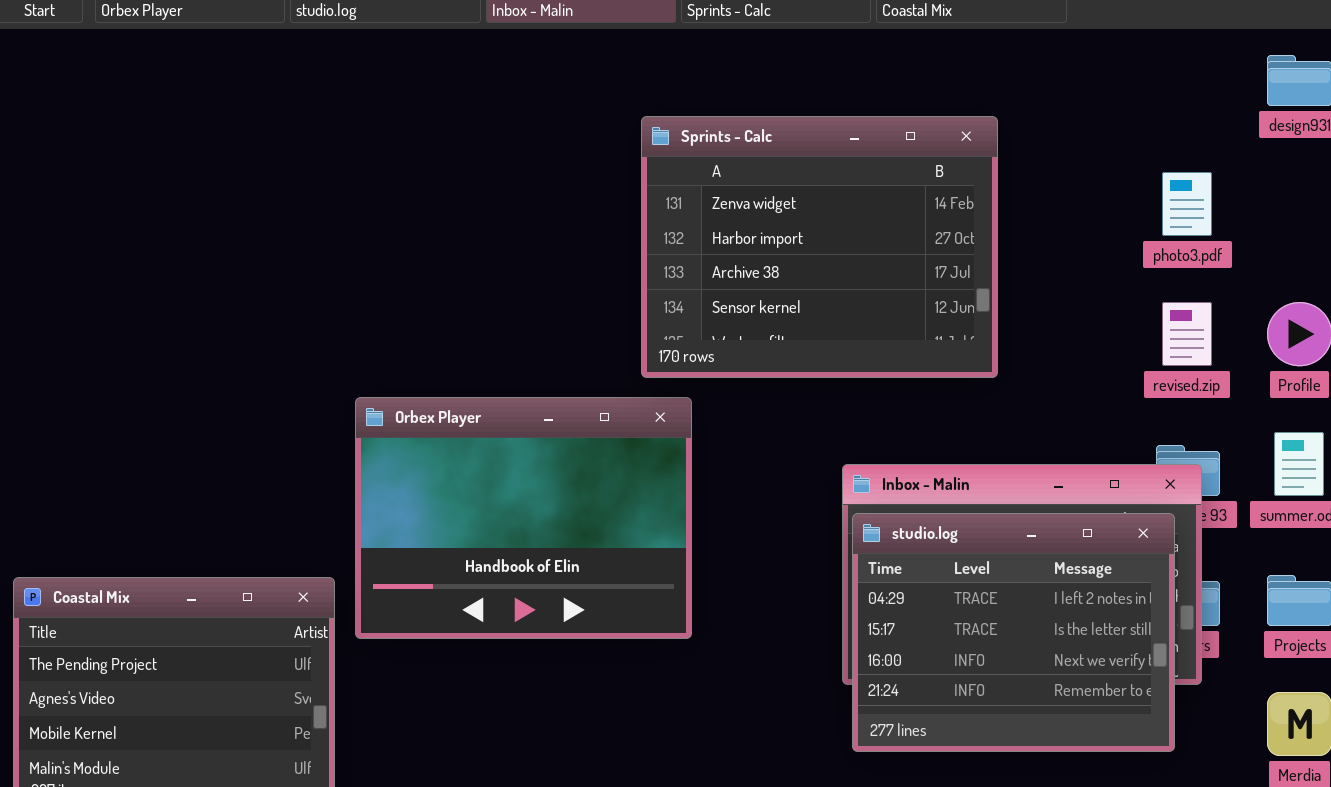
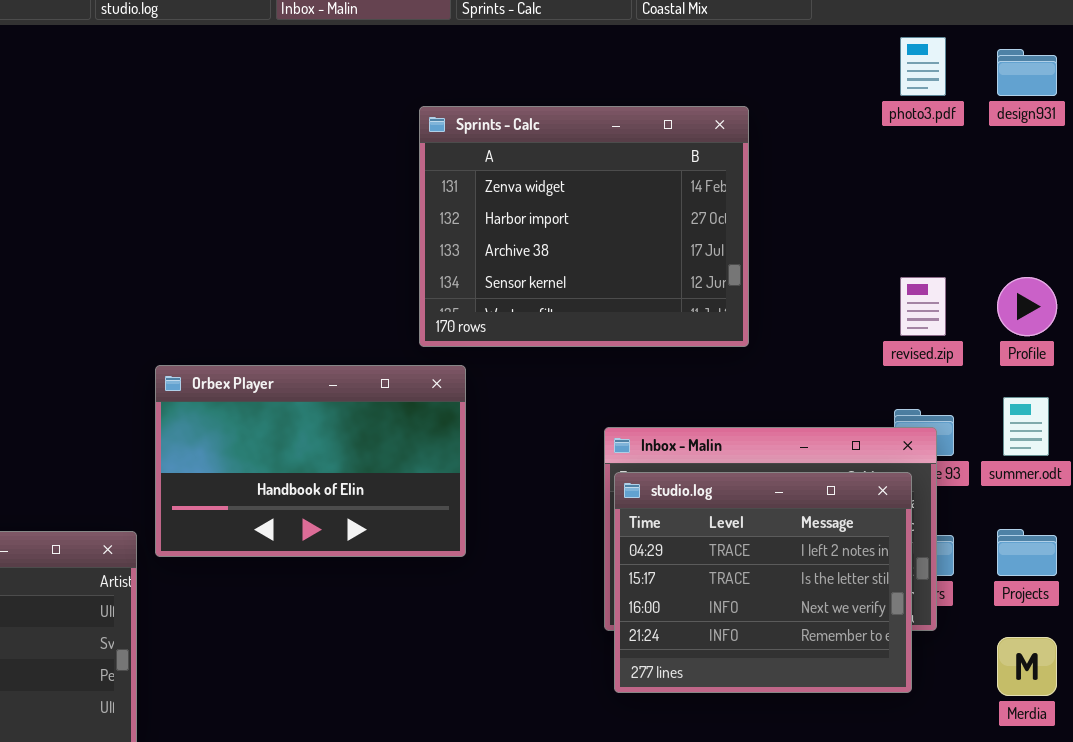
photo3.pdf: [1162,172,1212,236] -> [900,37,946,96], moved
Orbex Player: [355,397,692,639] -> [155,365,466,557], resized

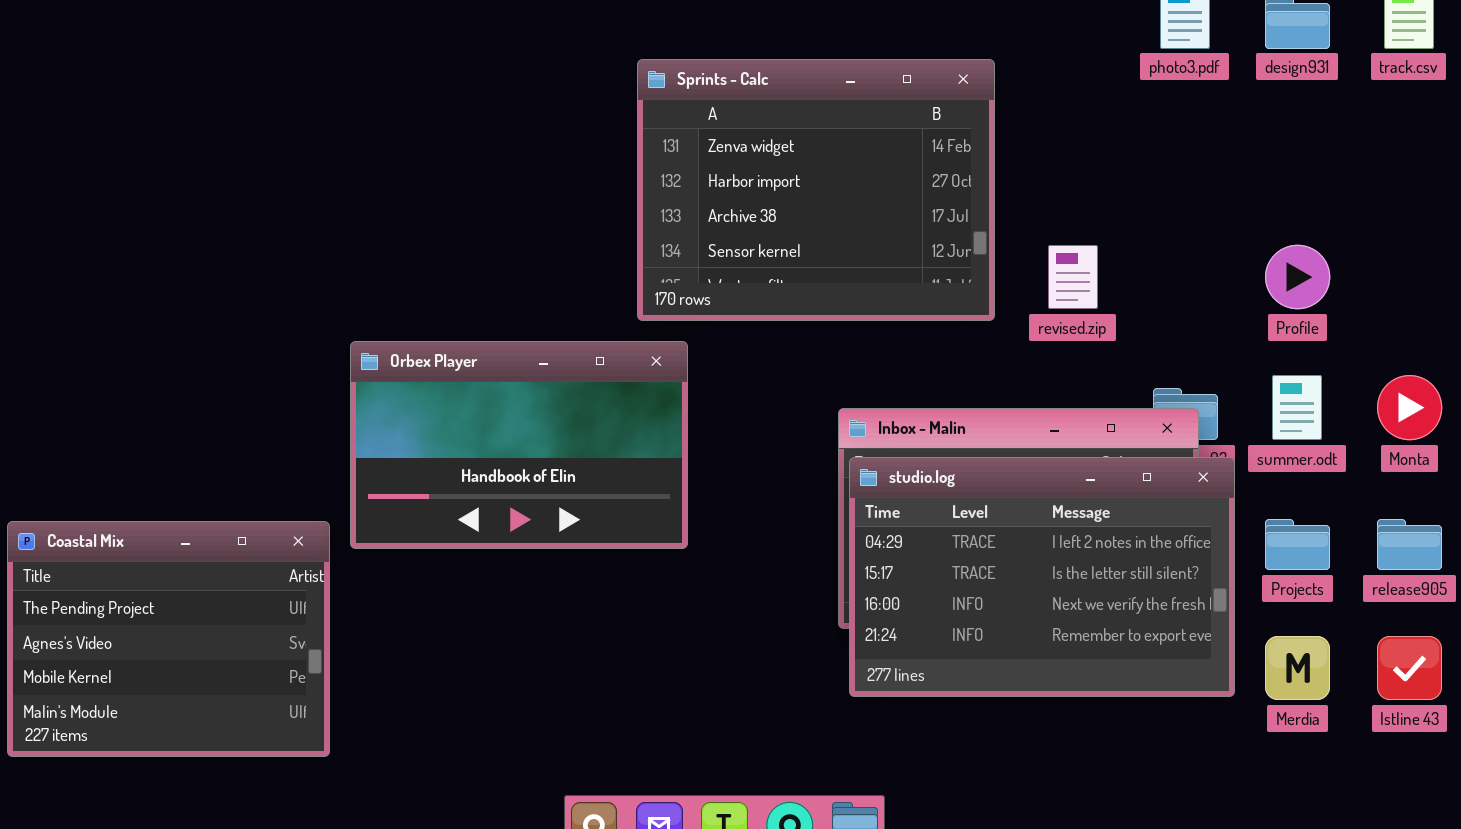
revised.zip: [900,277,946,336] -> [1048,245,1098,309], moved
studio.log: [614,472,912,693] -> [849,457,1235,697], resized

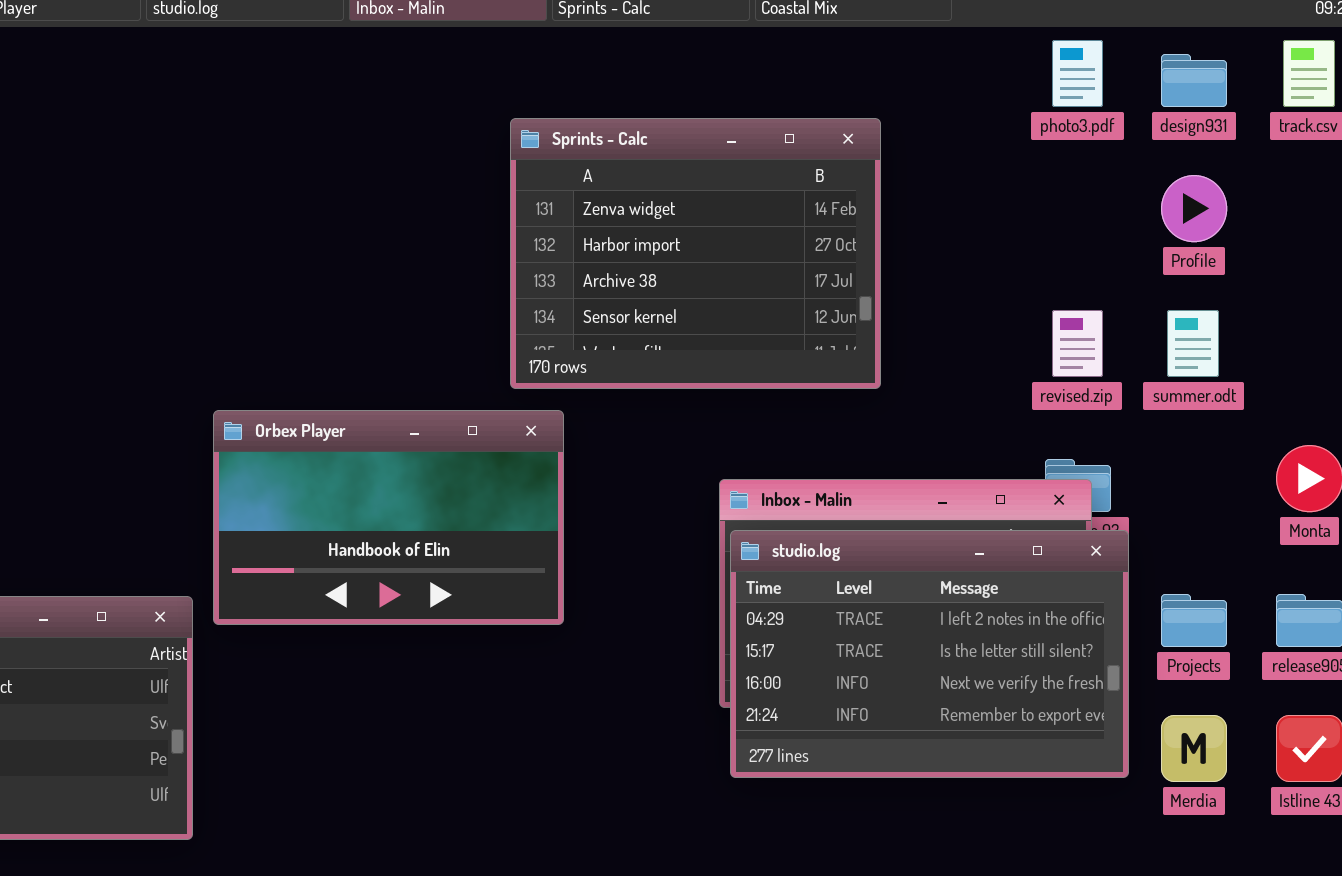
revised.zip: [1048,245,1098,309] -> [1052,310,1103,377], moved
Profile: [1265,245,1330,309] -> [1161,175,1227,242], moved
summer.odt: [1272,375,1322,440] -> [1167,310,1219,377], moved

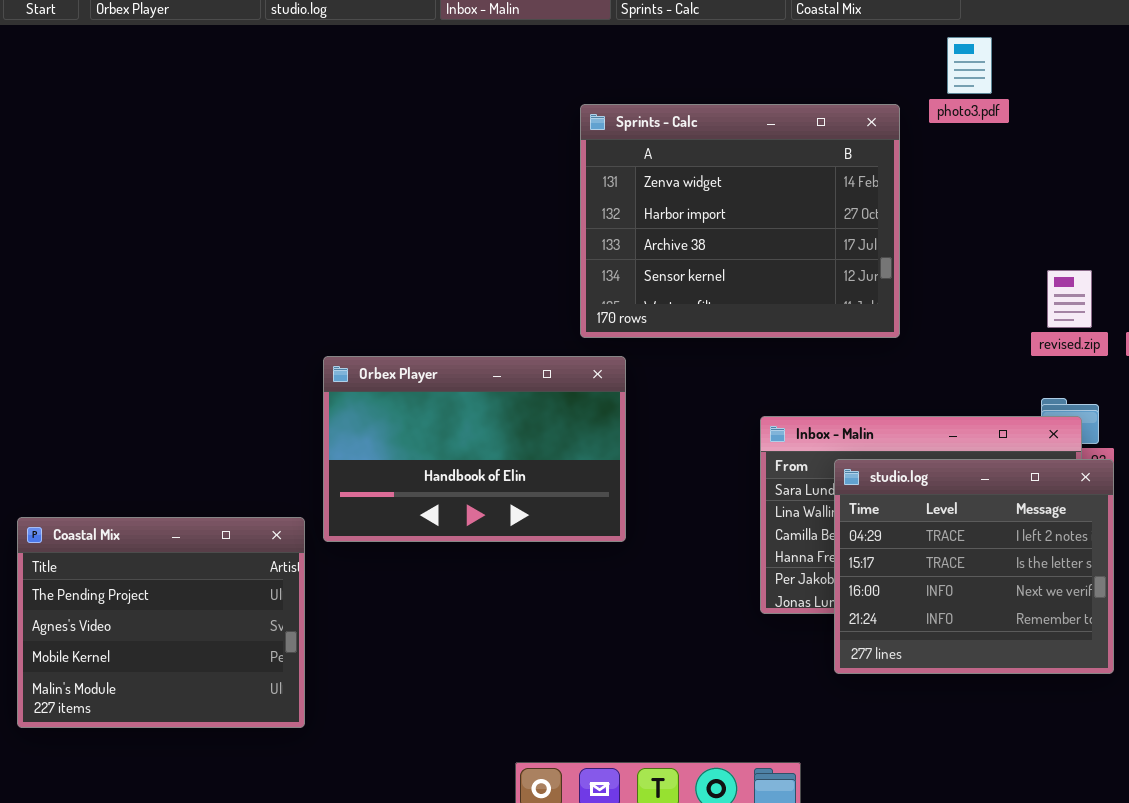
photo3.pdf: [1052,40,1103,107] -> [947,37,992,94], moved
studio.log: [730,530,1129,778] -> [834,459,1114,674], resized

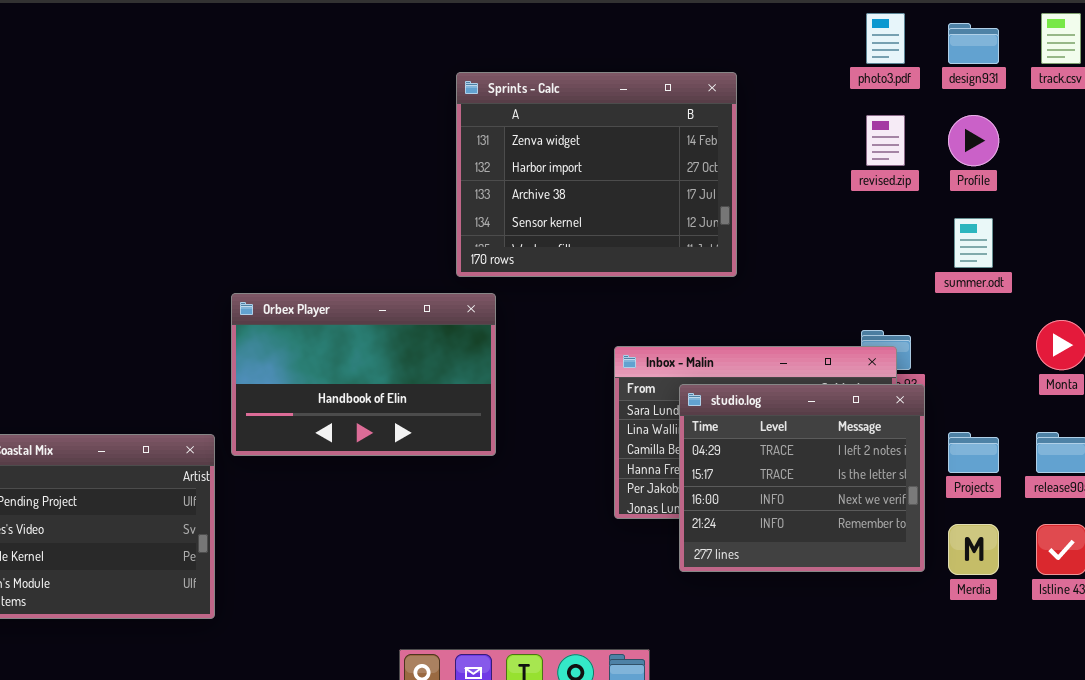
photo3.pdf: [947,37,992,94] -> [866,13,905,64], moved
revised.zip: [1047,270,1092,328] -> [866,115,905,166], moved

